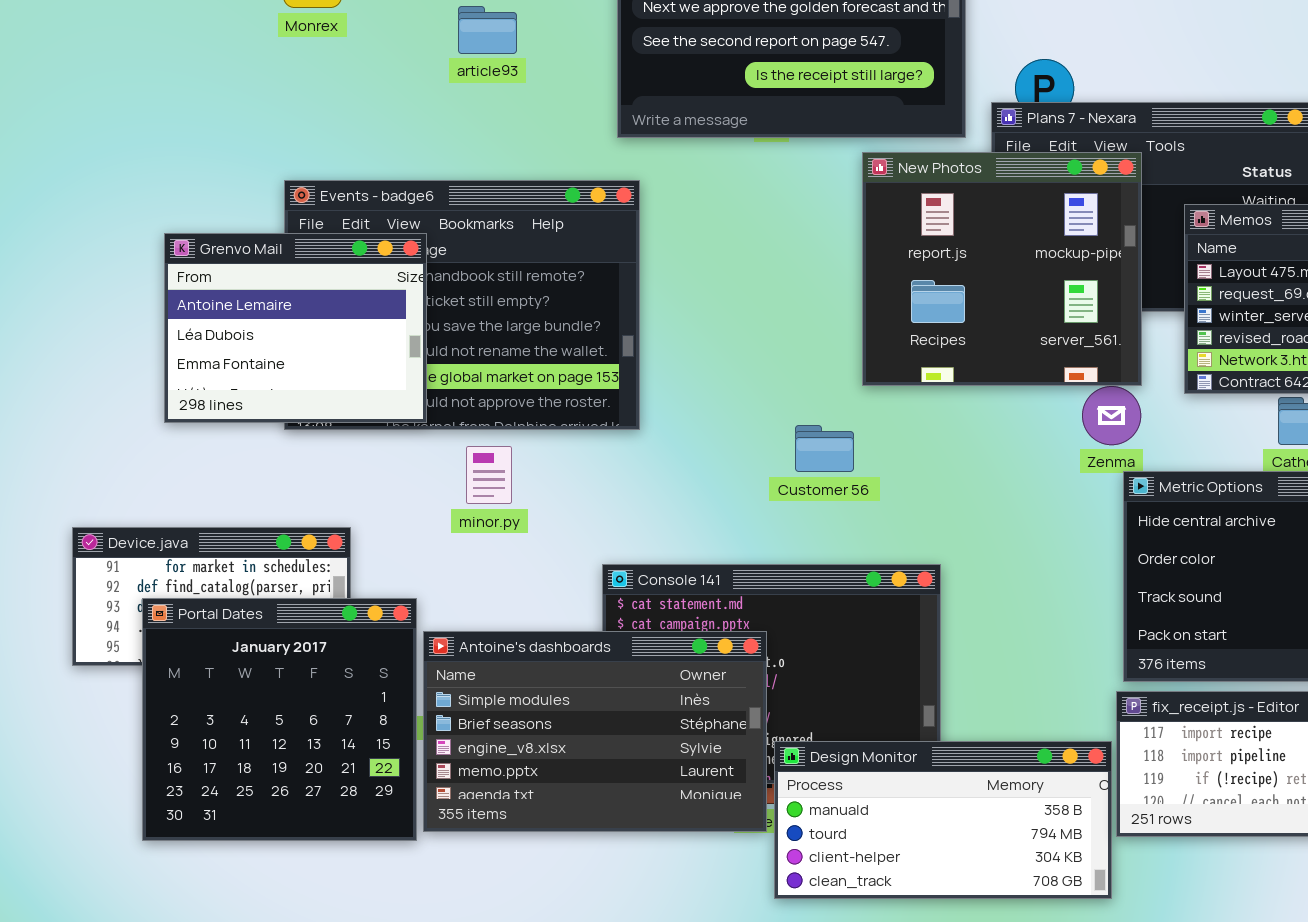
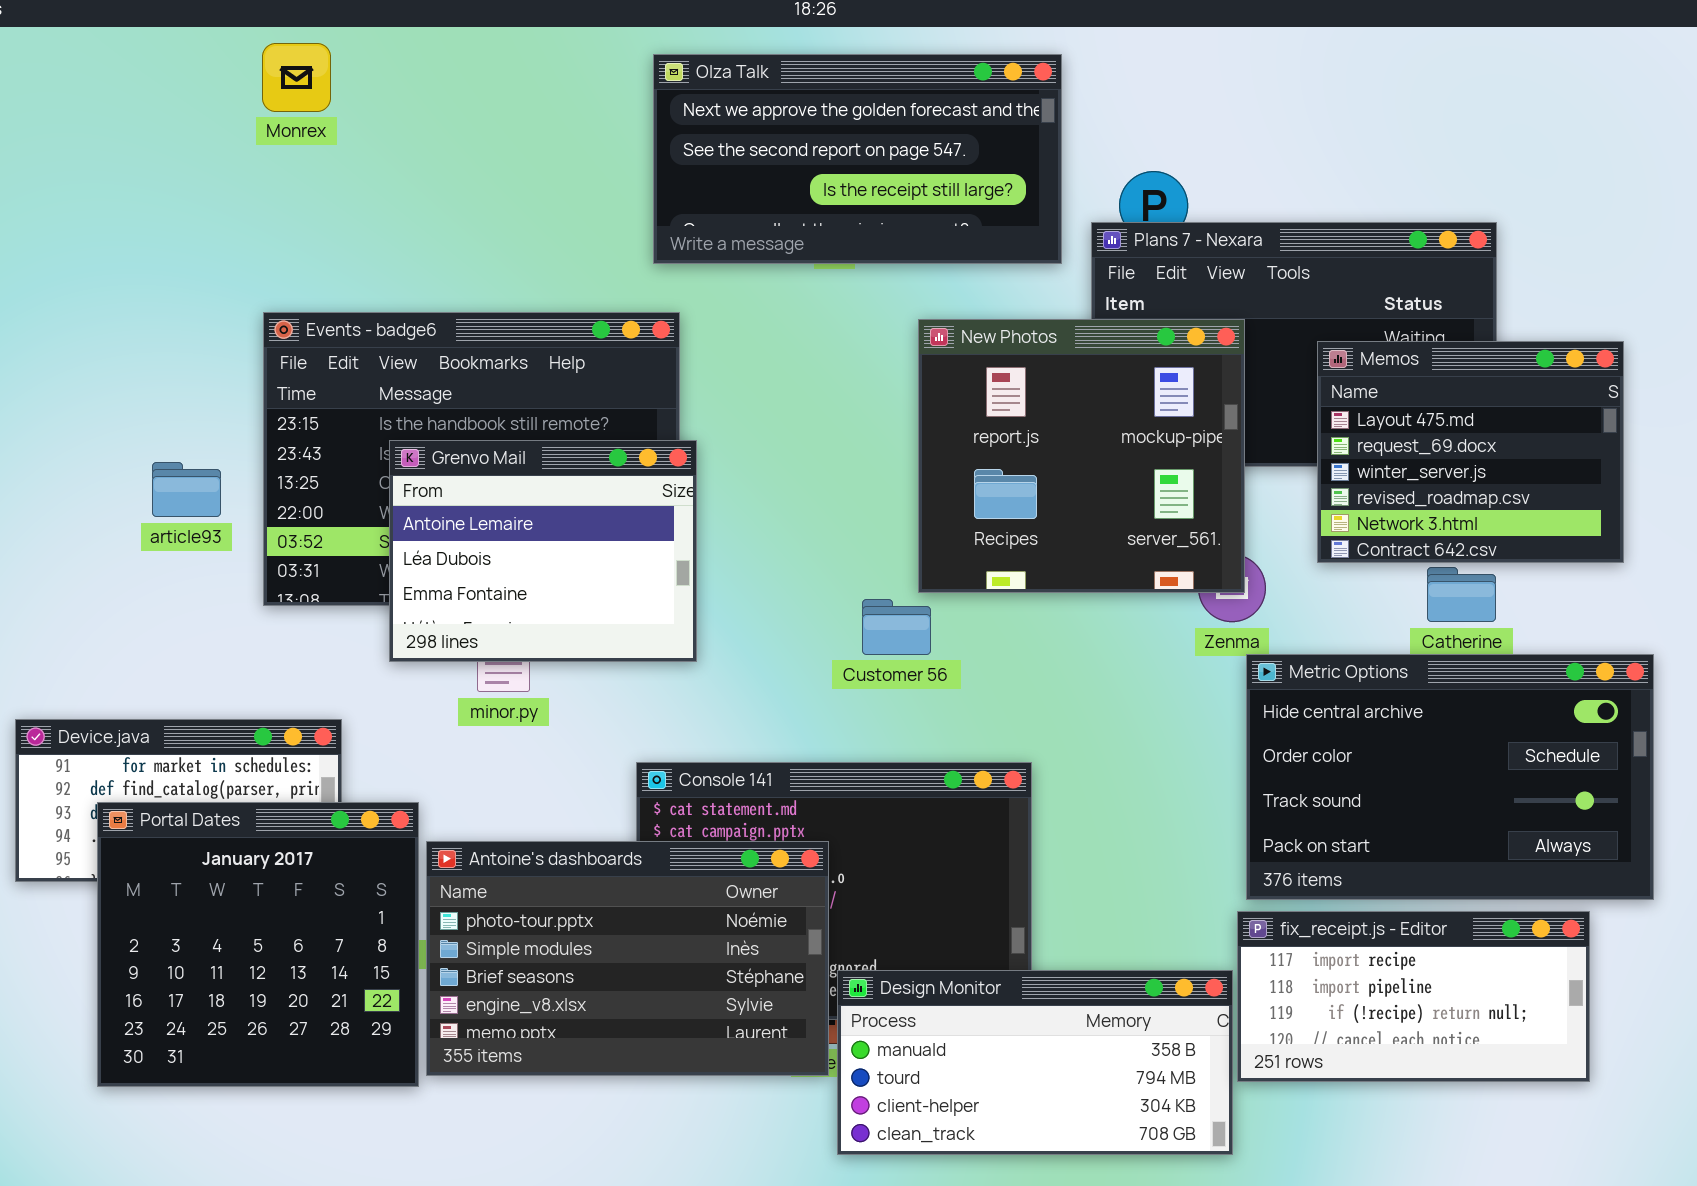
article93: [458,6,517,54] -> [152,462,221,517], moved
New Photos: [862,152,1142,386] -> [918,319,1245,593], moved
Grenvo Mail: [164,233,427,423] -> [389,440,697,662], moved
Antoine's dashboards: [423,631,767,832] -> [426,841,829,1076], scrolled up 1 row

